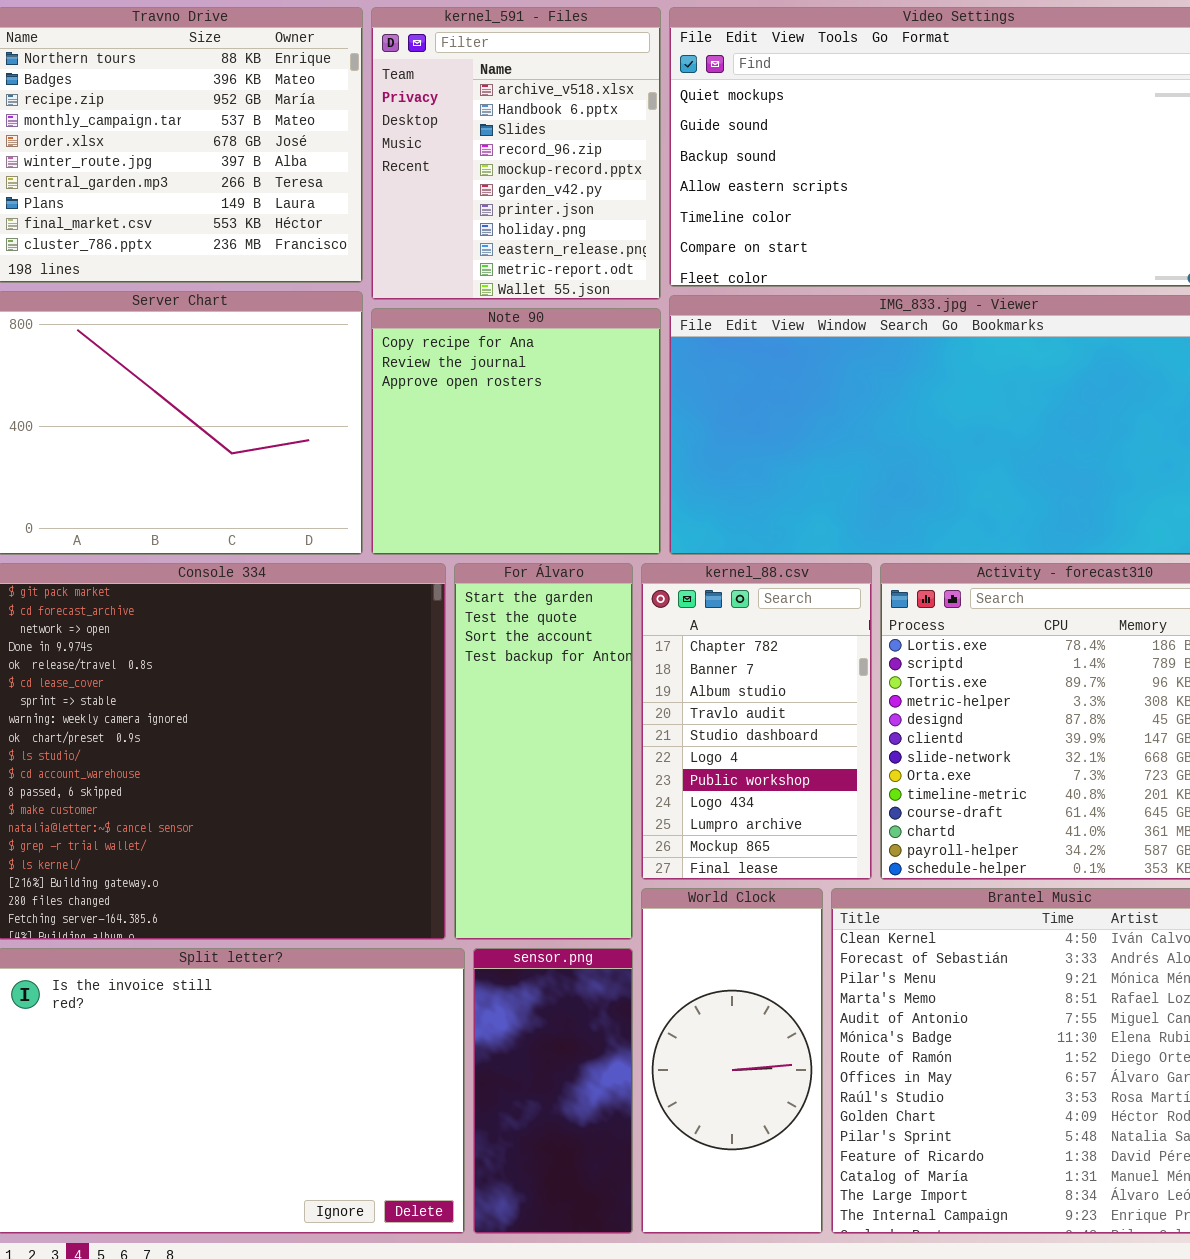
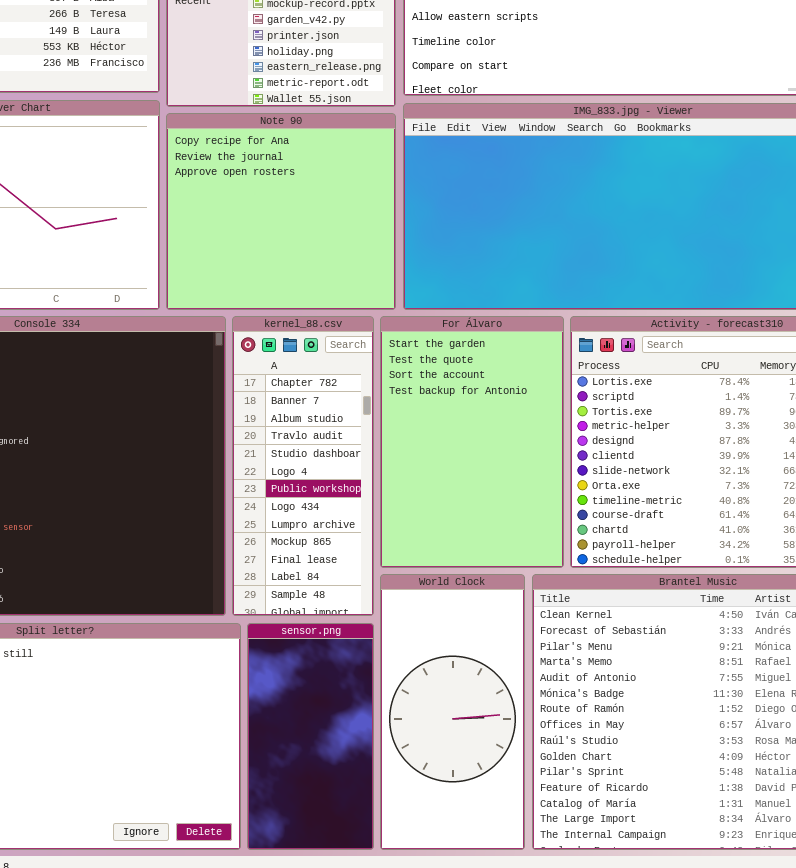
For Álvaro: [454,563,633,940] -> [380,316,564,568], moved, resized
kernel_88.csv: [641,563,872,880] -> [232,316,374,616], moved, resized

